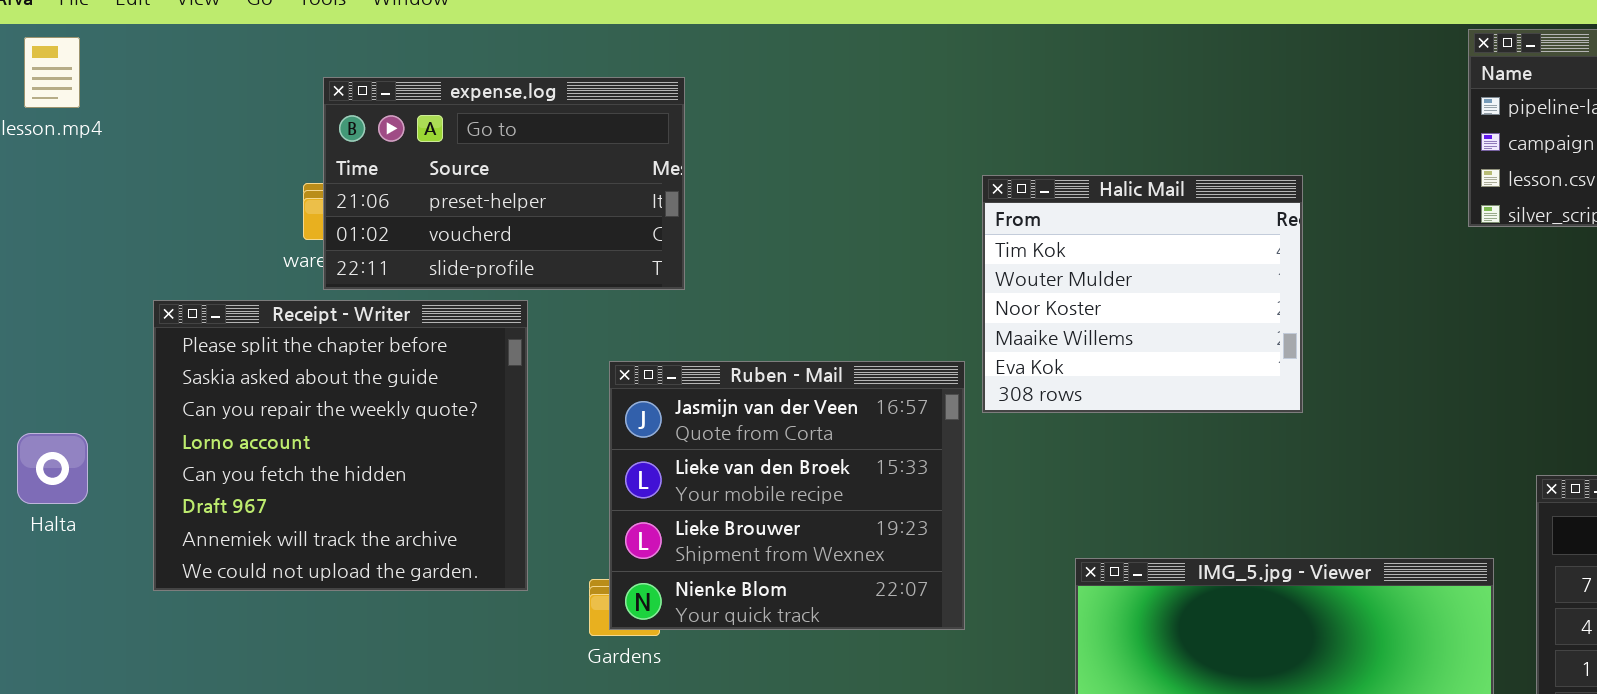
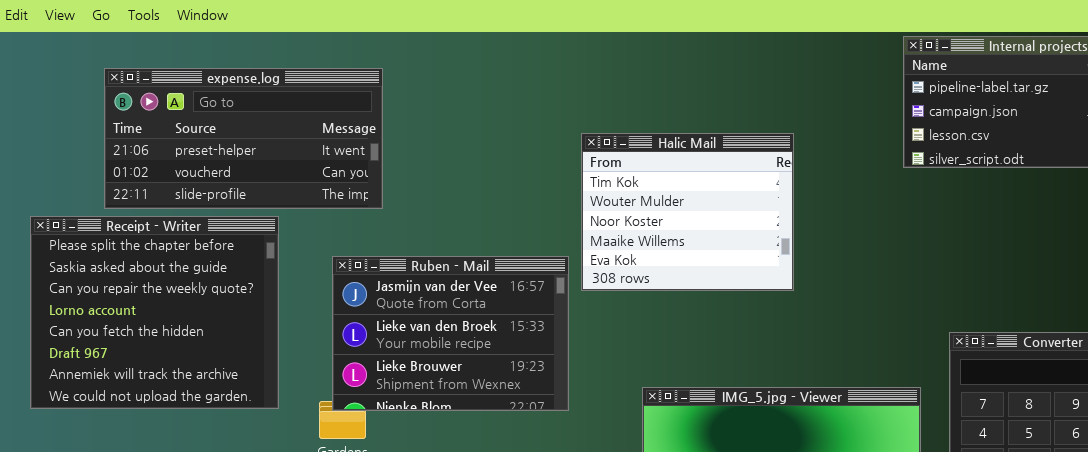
expense.log: [323,77,685,290] -> [104,68,383,209], resized
Ruben - Mail: [609,361,965,630] -> [332,256,569,411], resized

